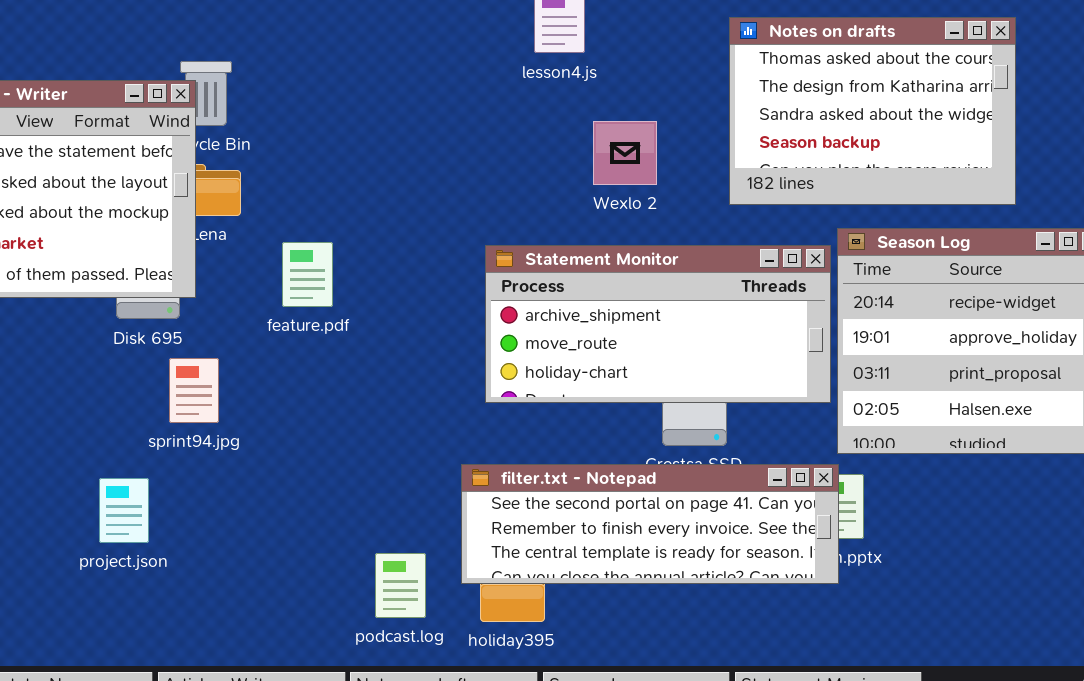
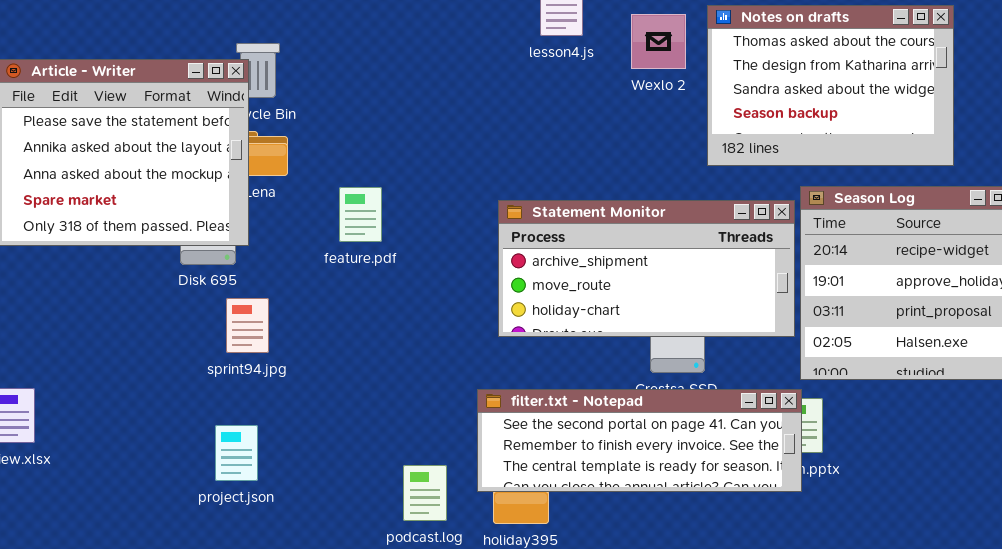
Wexlo 2: [593,121,657,185] -> [631,14,686,69], moved
feature.pdf: [282,242,333,307] -> [339,187,382,242], moved
project.json: [99,478,149,543] -> [215,425,258,481], moved

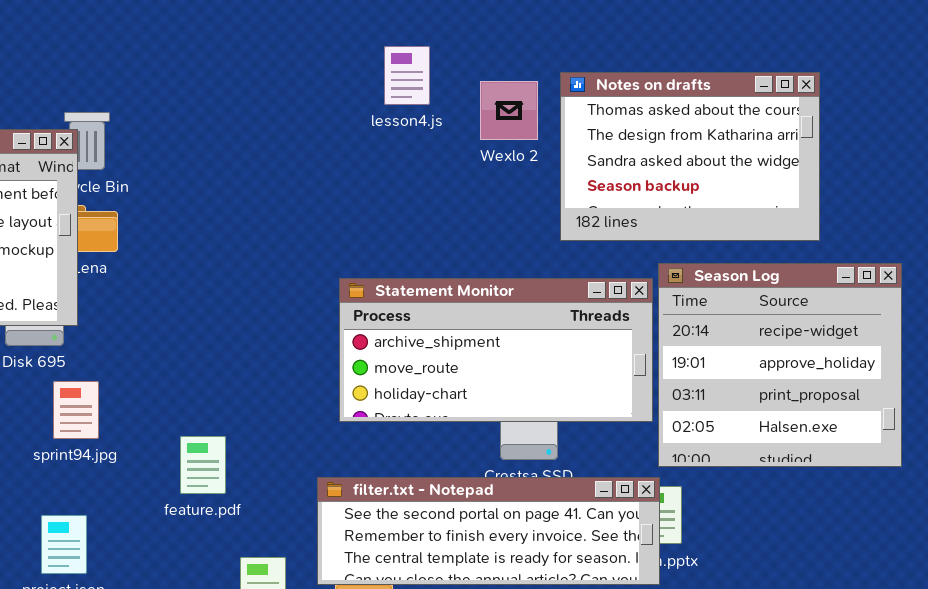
feature.pdf: [339,187,382,242] -> [180,436,226,494], moved

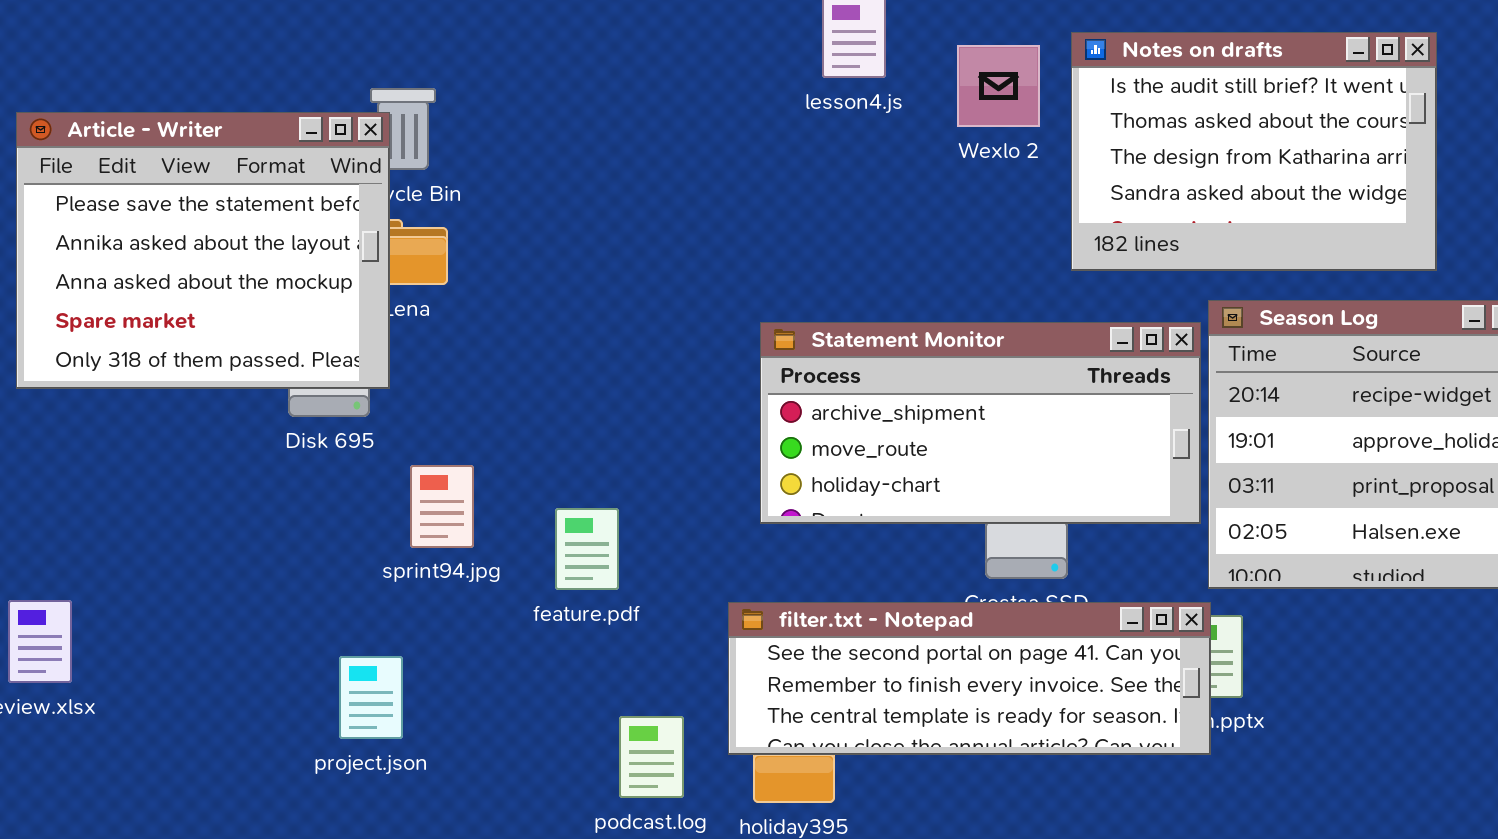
Notes on drafts: [560,72,820,241] -> [1071,32,1437,271], scrolled up 1 row
sprint94.jpg: [53,381,99,439] -> [410,465,474,548], moved
feature.pdf: [180,436,226,494] -> [555,508,619,590], moved

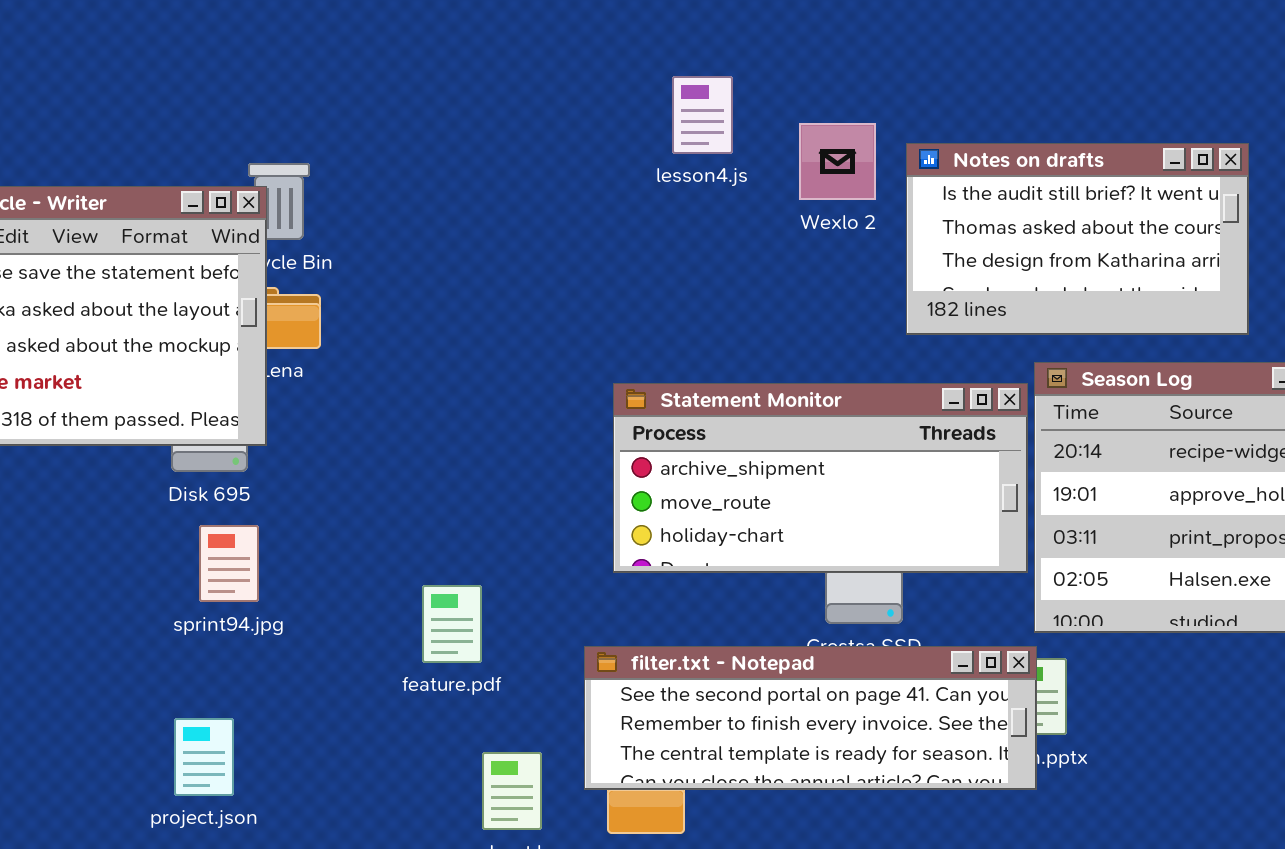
Notes on drafts: [1071,32,1437,271] -> [906,143,1249,335], resized
sprint94.jpg: [410,465,474,548] -> [199,525,259,602], moved
feature.pdf: [555,508,619,590] -> [422,585,482,663], moved
project.json: [339,656,403,739] -> [174,718,234,796], moved

